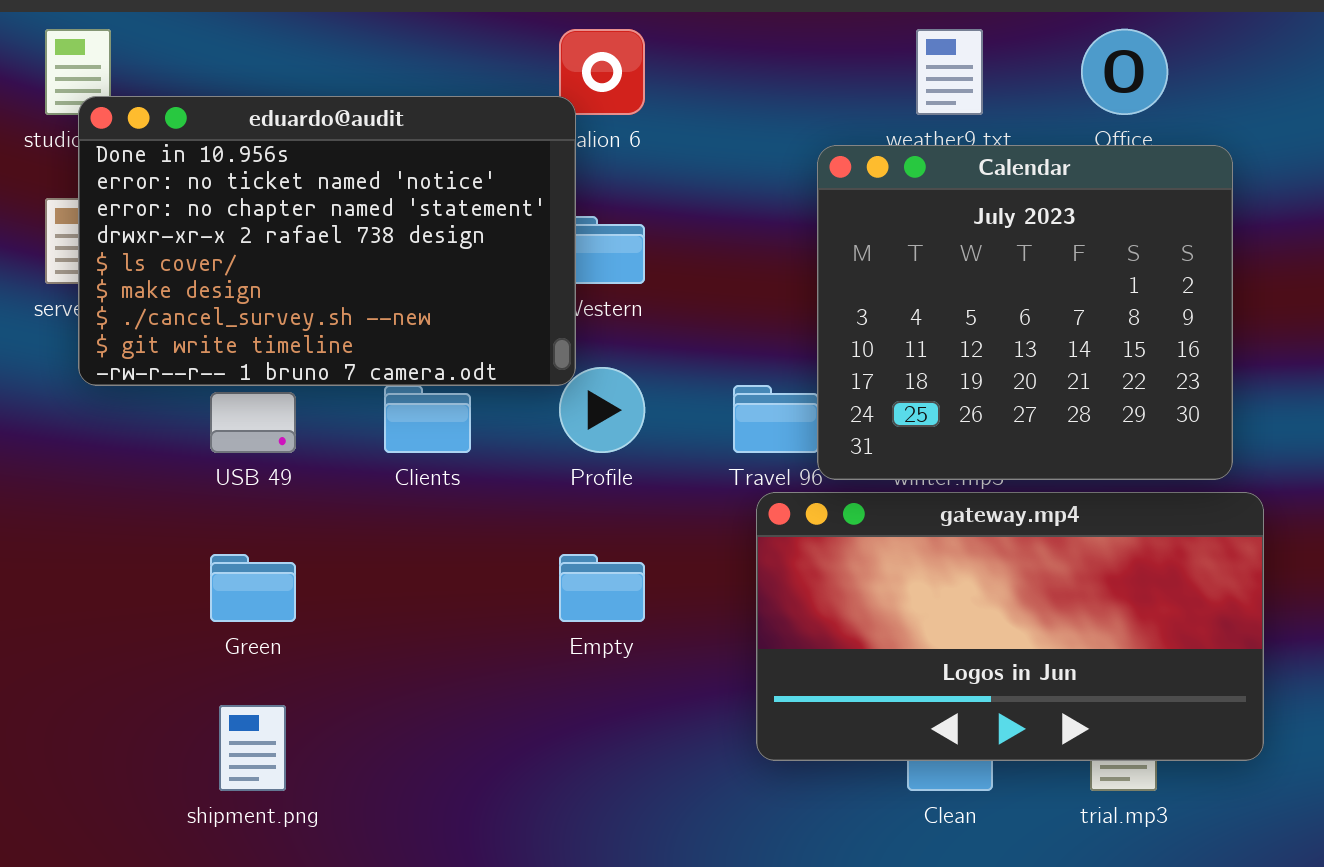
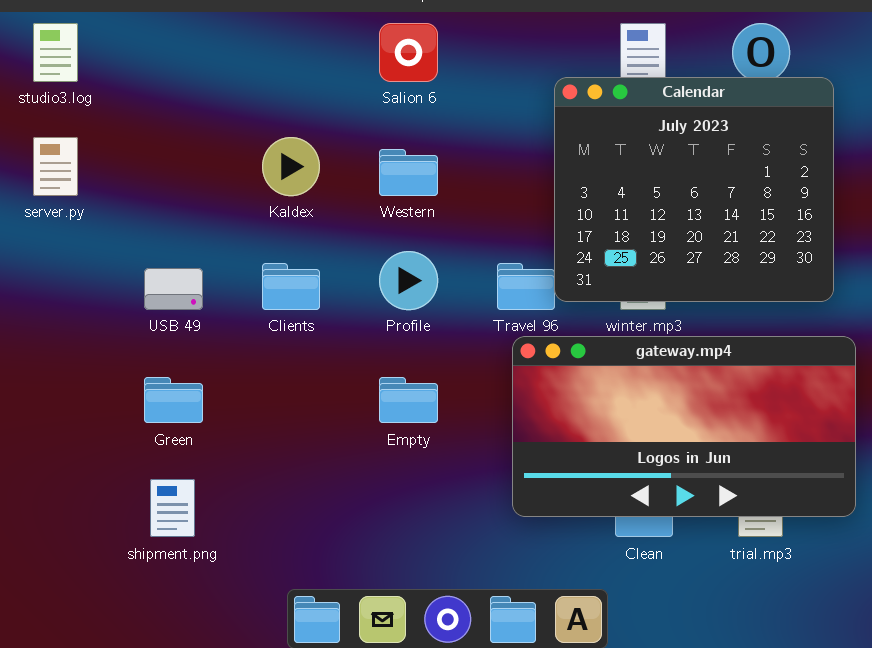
eduardo@audit: [78,96,576,386] -> none, closed
Calendar: [817,145,1233,480] -> [554,77,834,302], moved

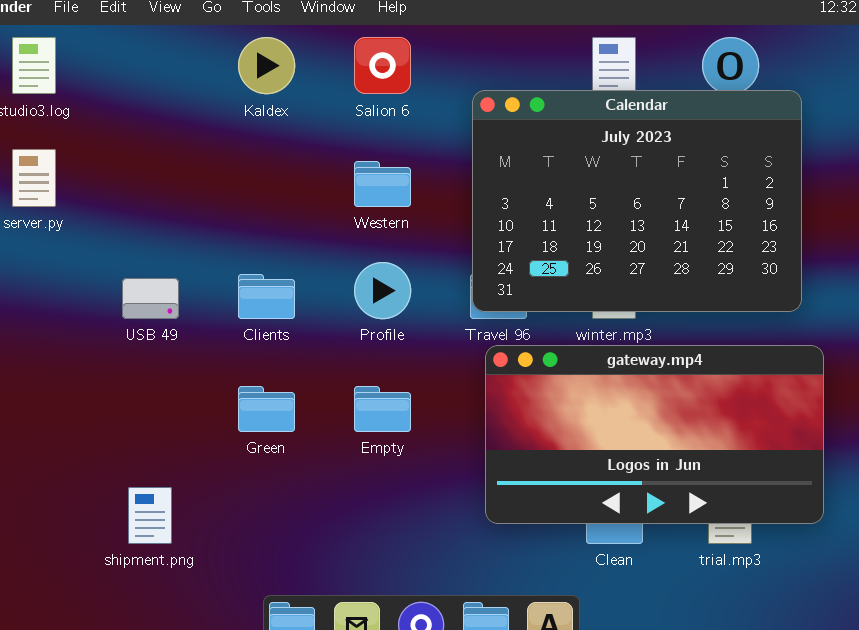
Calendar: [554,77,834,302] -> [472,90,802,312], resized
Kaldex: [262,137,320,196] -> [238,37,295,94], moved
Green: [144,377,203,423] -> [238,386,295,432], moved

